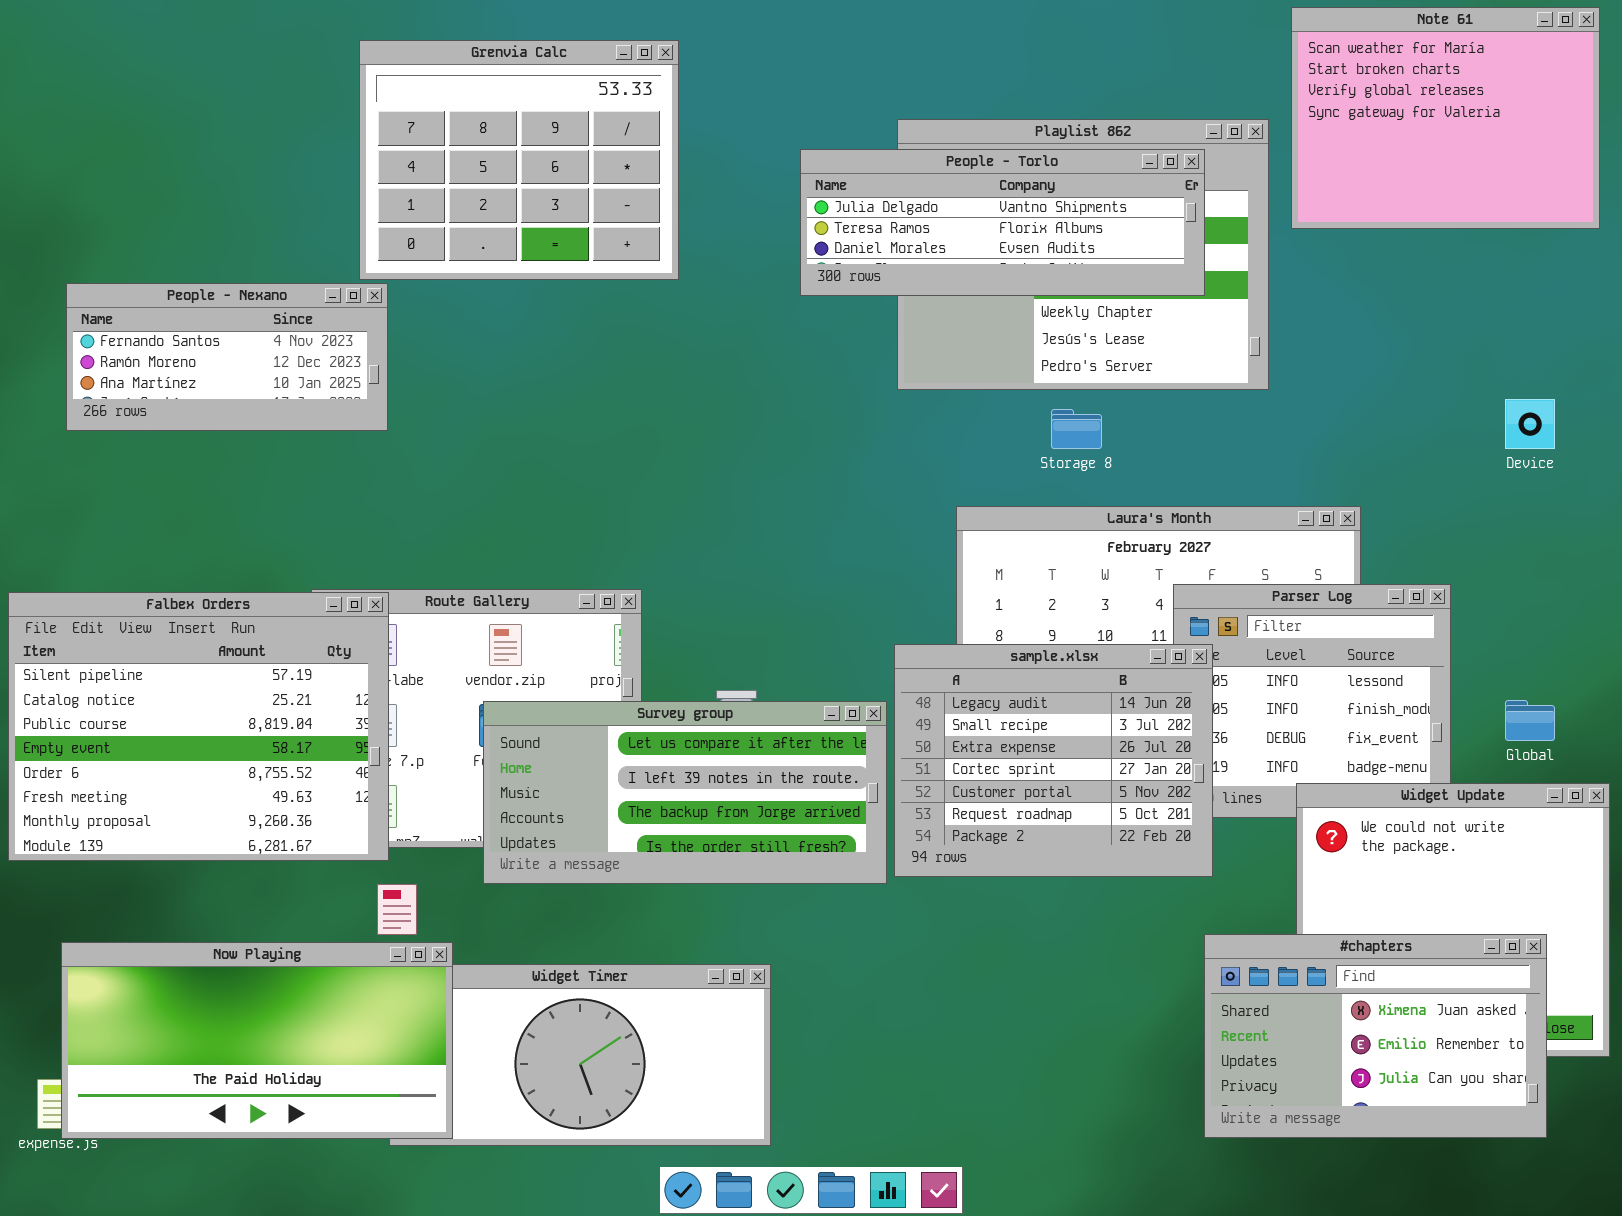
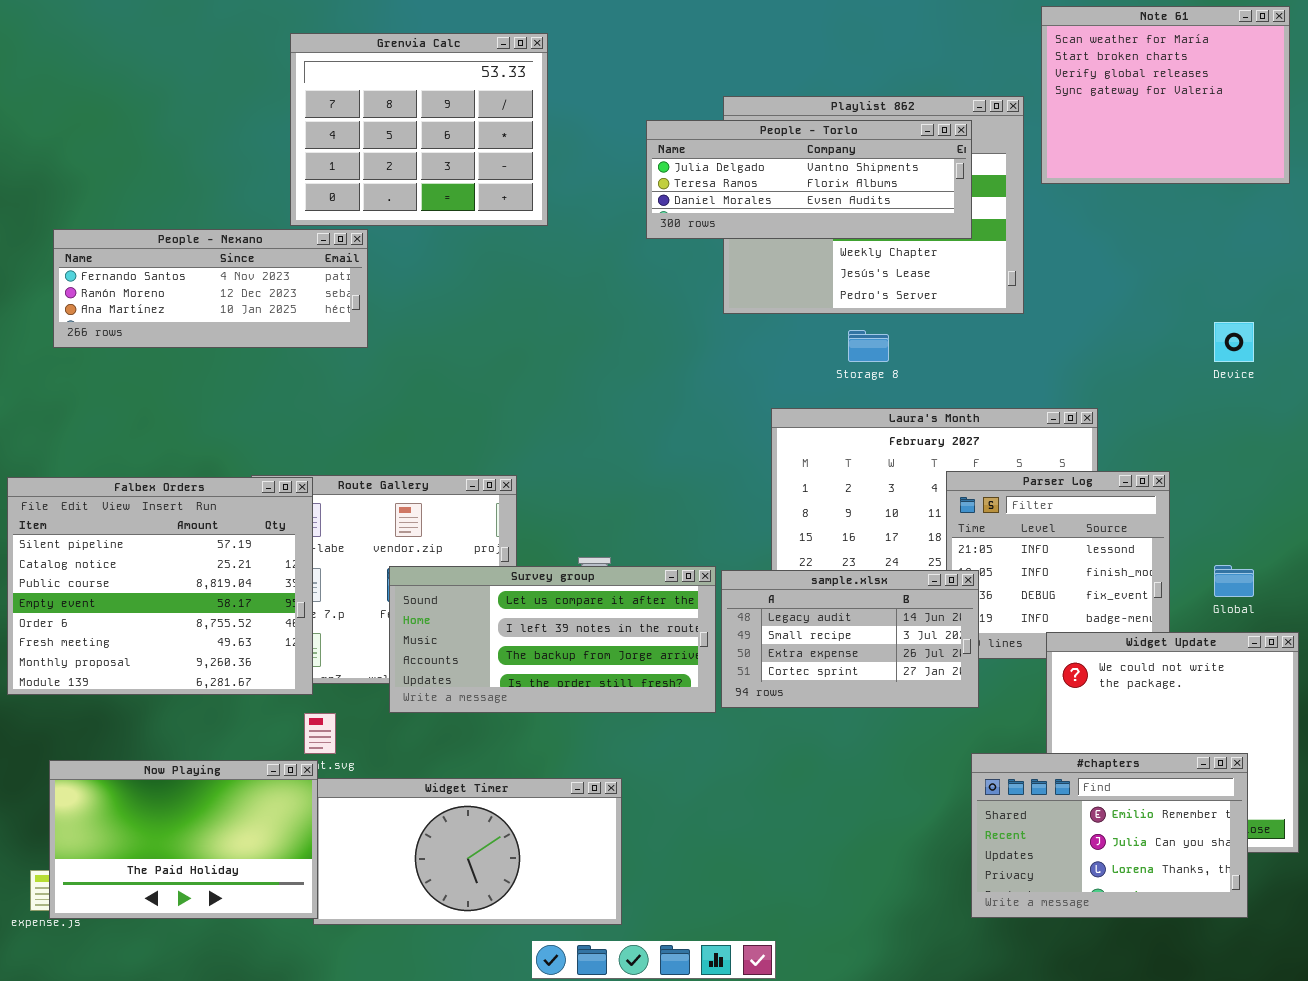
People - Nexano: [66,283,388,431] -> [53,229,368,348], resized
sample.xlsx: [894,644,1213,877] -> [721,570,979,708], resized
#chapters: [1204,934,1547,1138] -> [971,753,1248,918], scrolled down 1 row
Now Playing: [61,942,453,1139] -> [49,760,318,919], resized

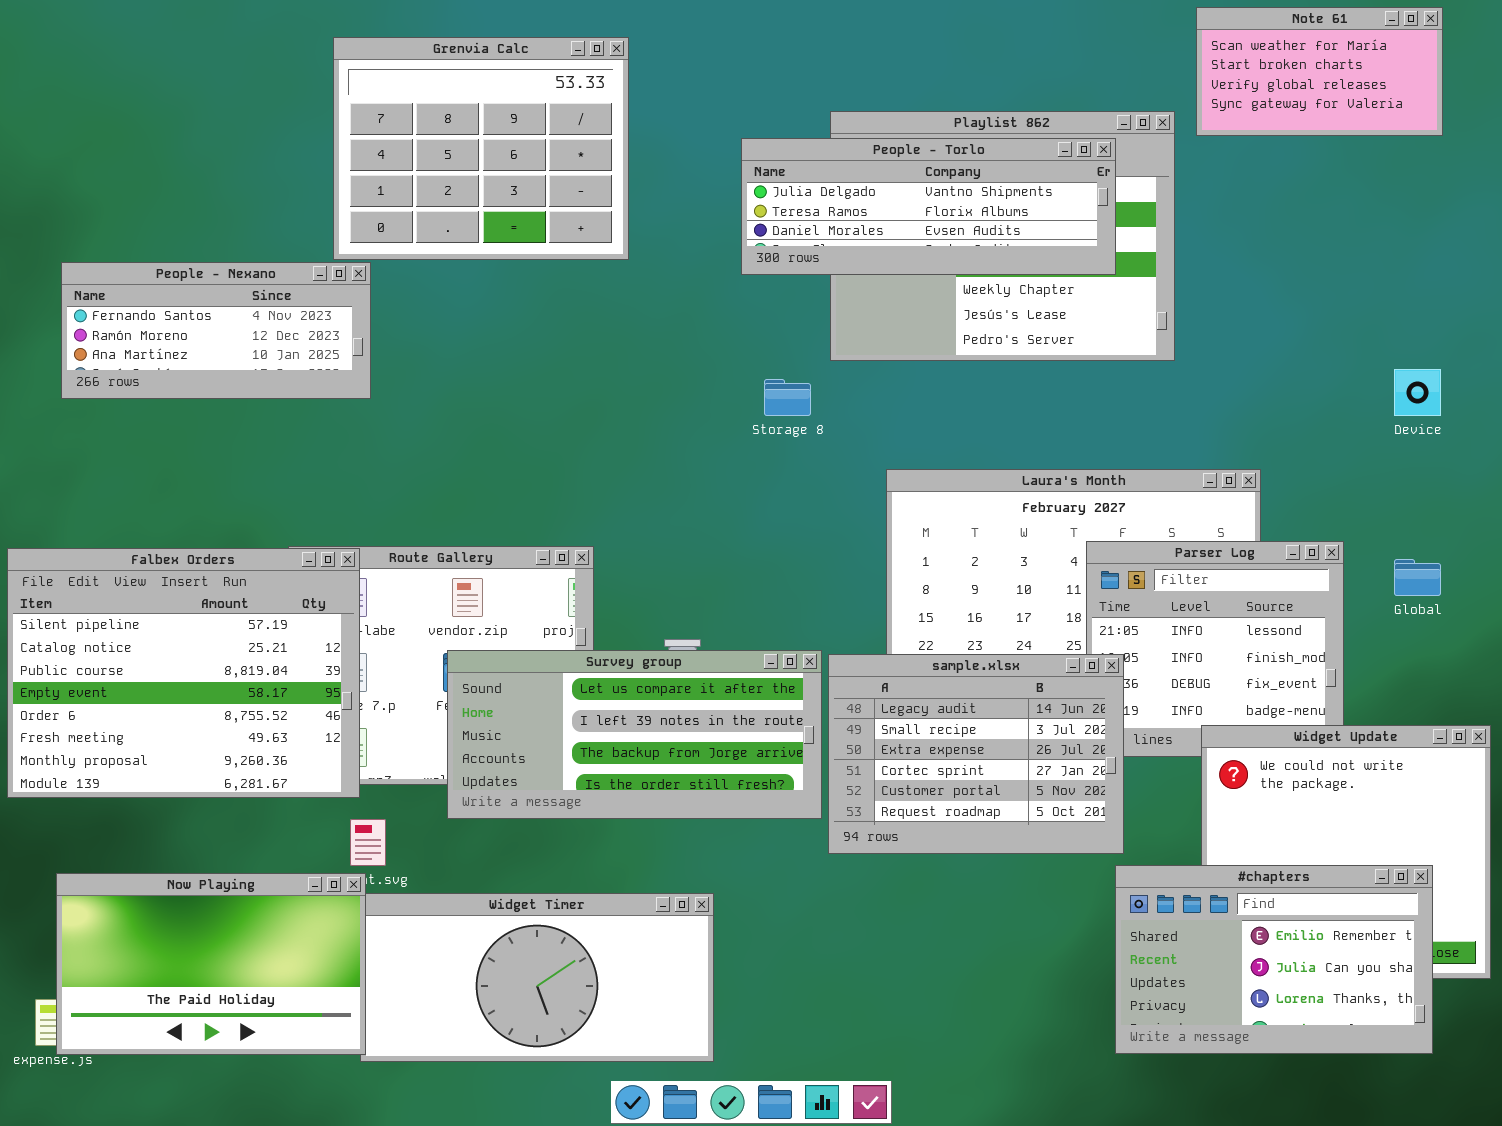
Note 61: [1041,6,1290,184] -> [1196,7,1443,136], resized
People - Nexano: [53,229,368,348] -> [61,262,371,399], resized
Storage 8: [848,330,889,362] -> [764,379,811,416], moved
Global: [1214,565,1254,597] -> [1394,559,1441,596], moved
sample.xlsx: [721,570,979,708] -> [828,654,1124,854], resized

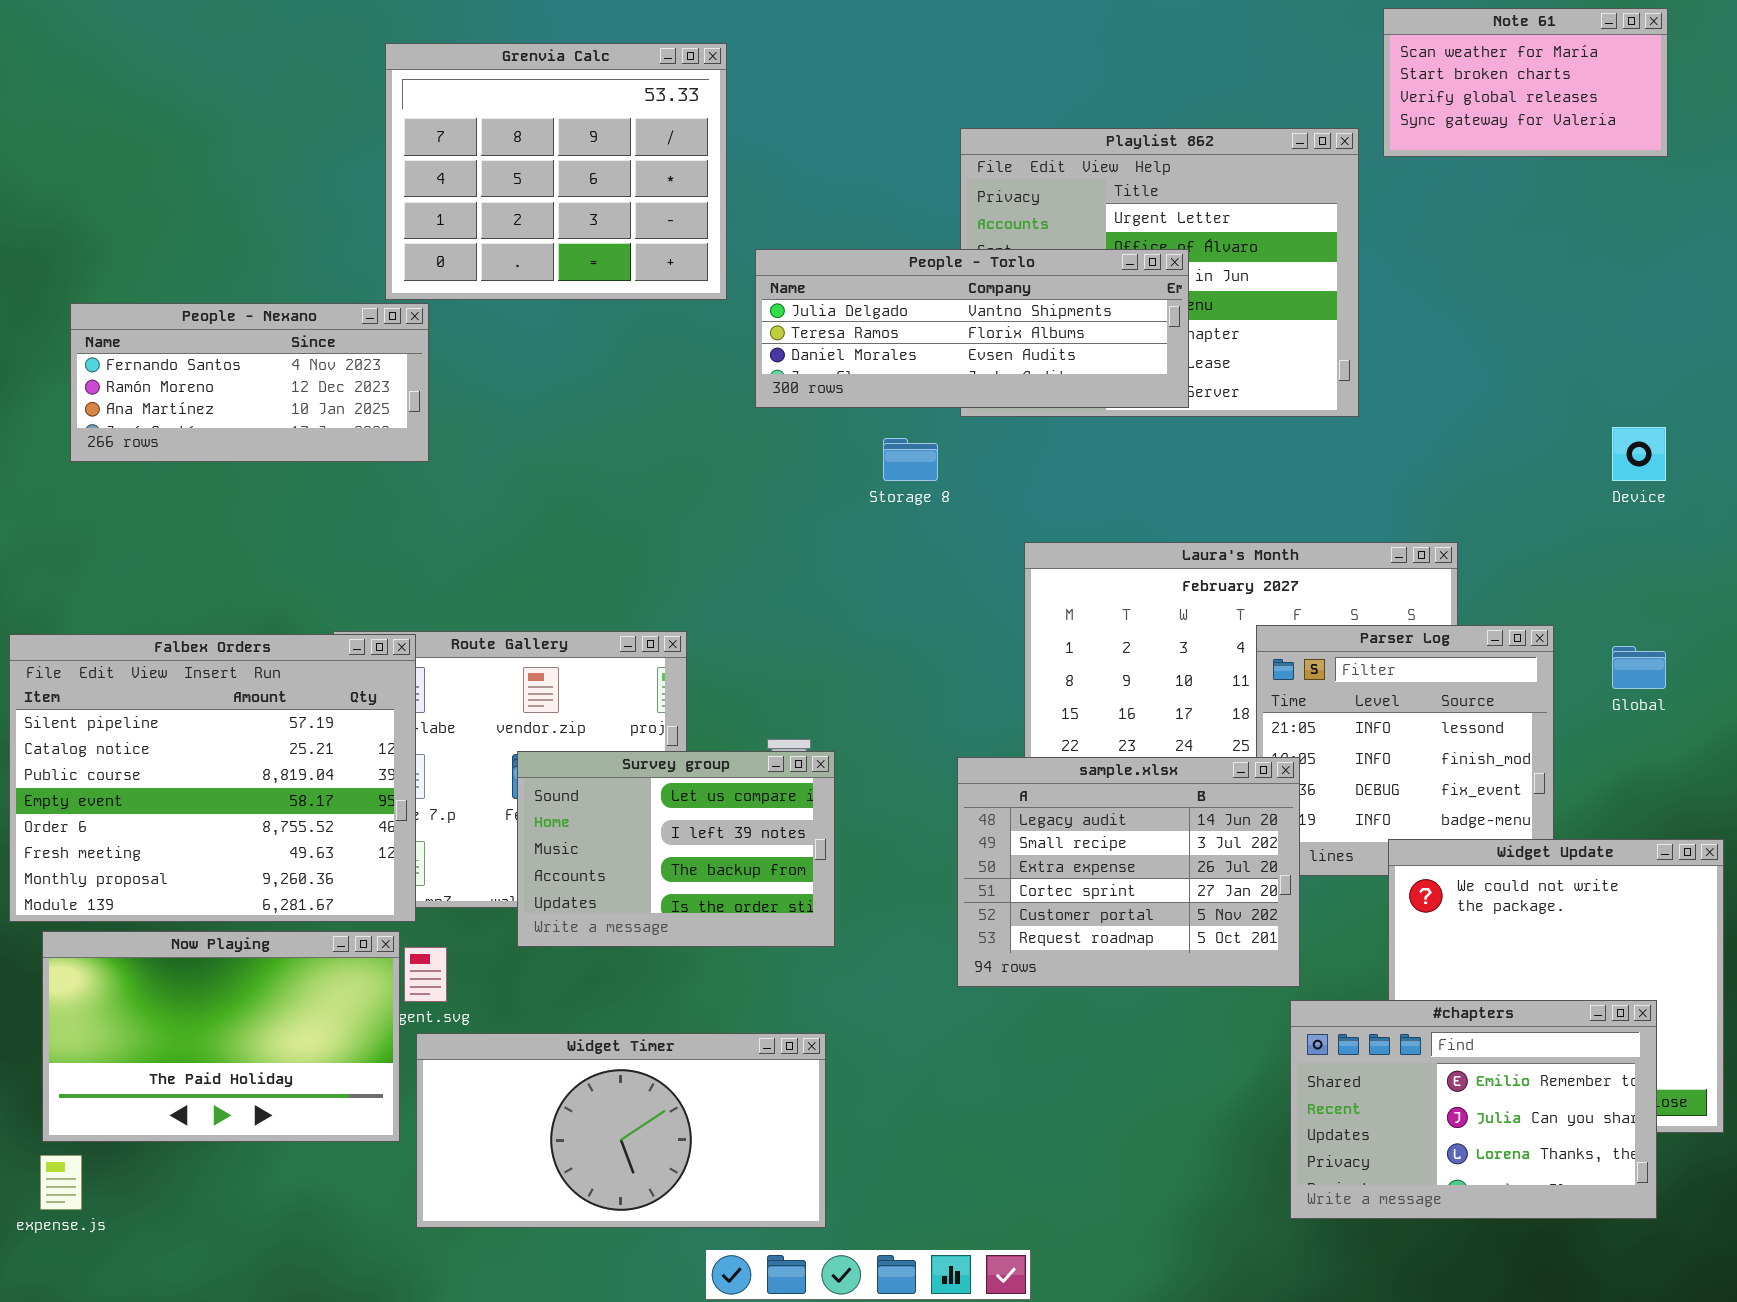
People - Torlo: [741,138,1116,275] -> [755,249,1189,408], moved
Survey group: [447,650,822,819] -> [517,751,835,947], resized
Now Playing: [56,873,366,1055] -> [42,931,400,1142], moved

